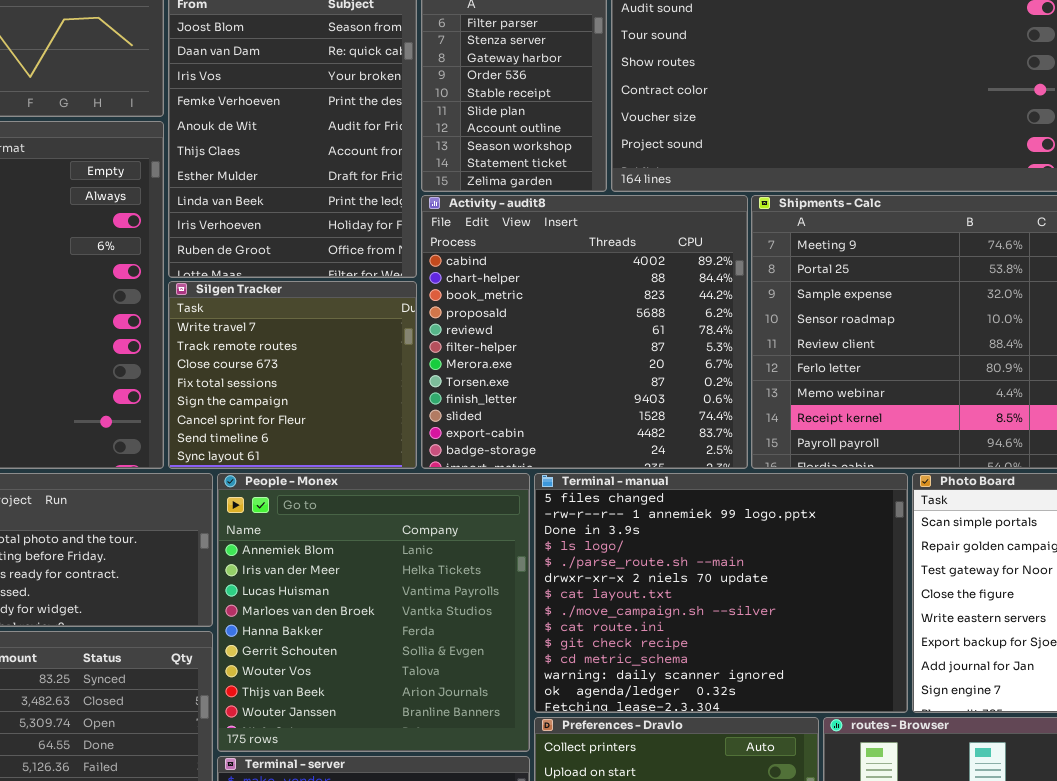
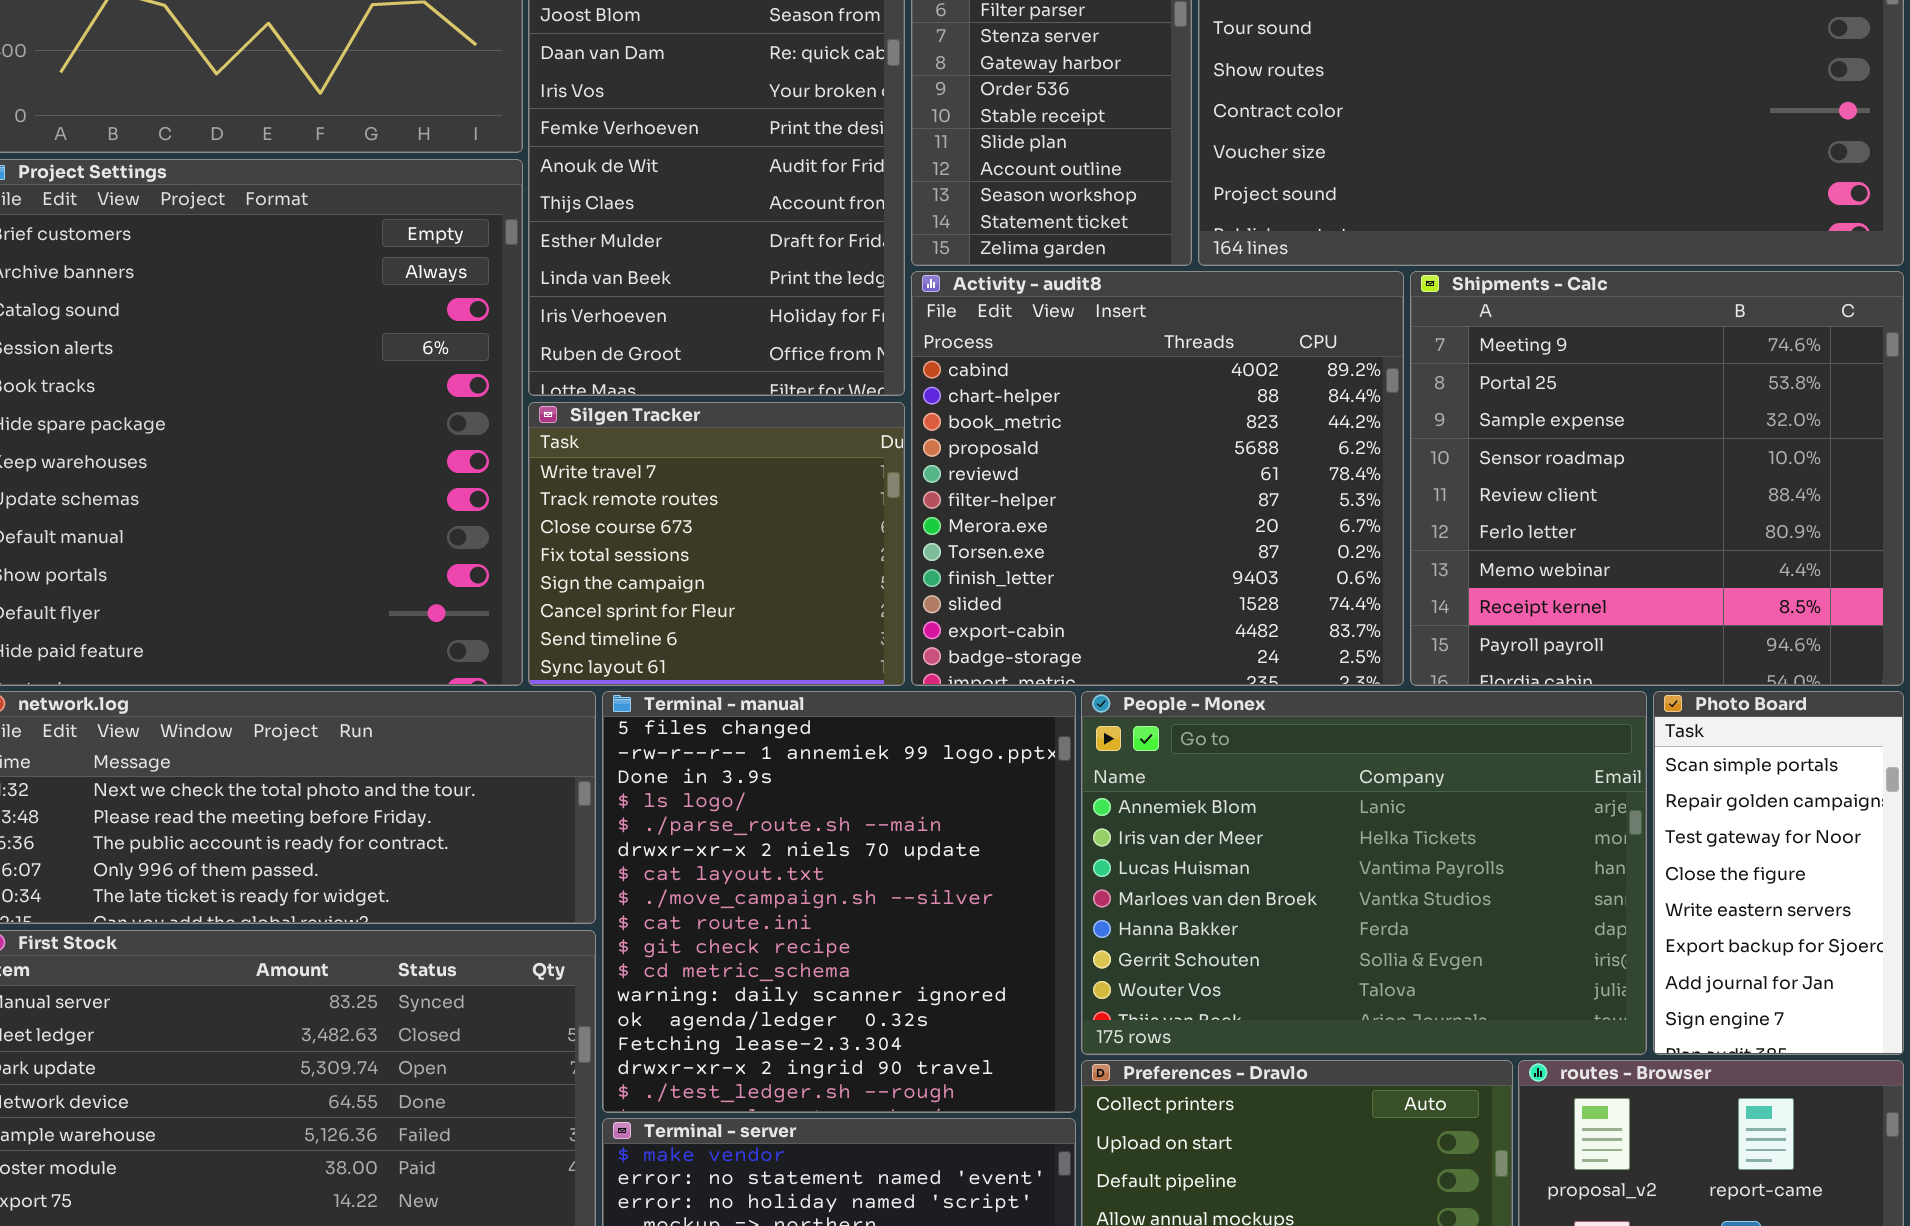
People - Monex: [217,473,530,752] -> [1081,691,1647,1055], moved, resized
Terminal - manual: [534,473,908,713] -> [602,691,1076,1113], moved, resized

